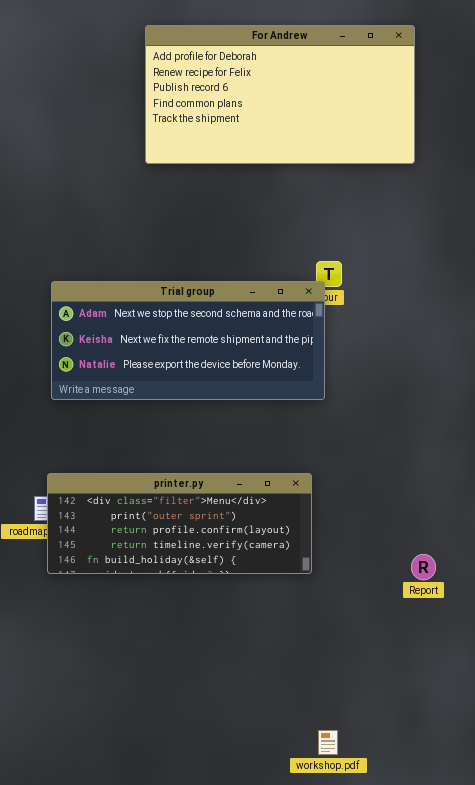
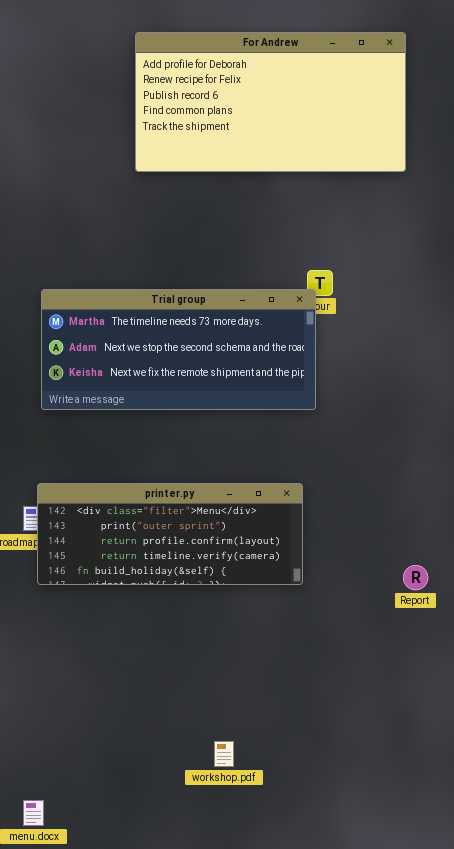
Trial group: [51,281,325,400] -> [41,289,316,410], scrolled up 1 row
workshop.pdf: [318,730,338,755] -> [214,741,234,767], moved

